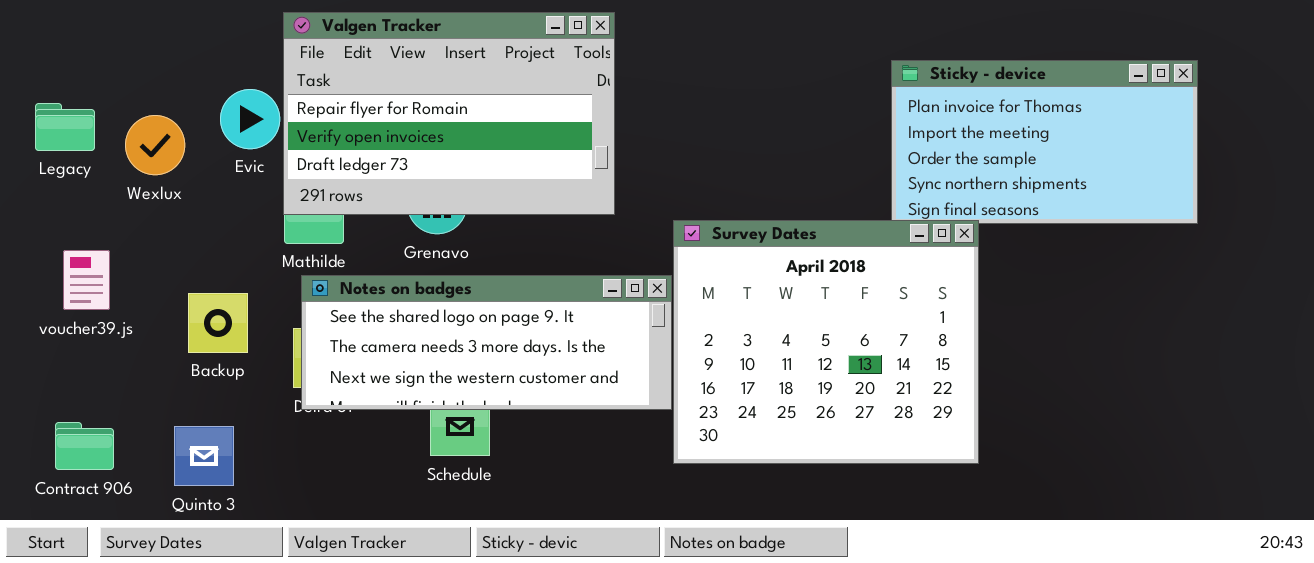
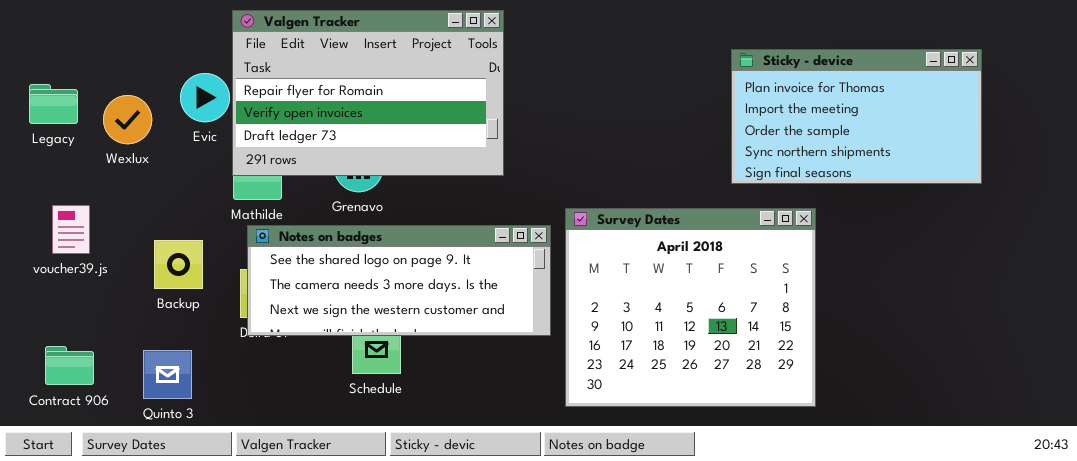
Survey Dates: [673,220,979,464] -> [565,208,816,407], moved

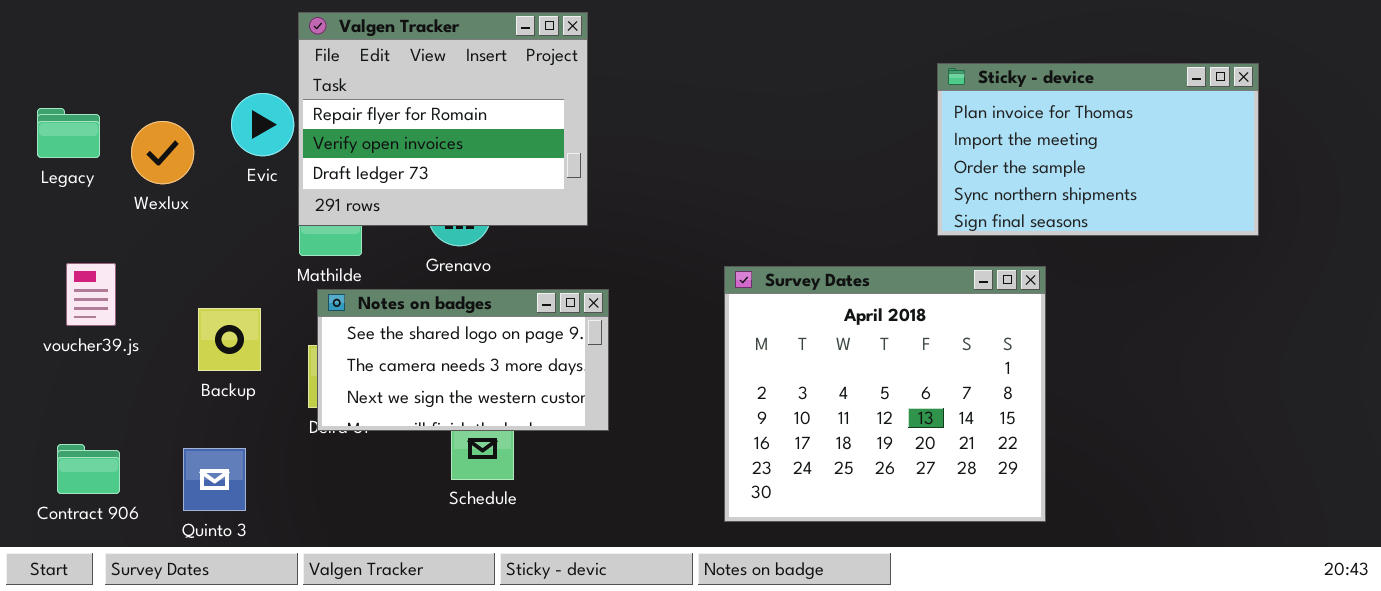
Valgen Tracker: [232,10,504,176] -> [298,12,588,226], resized
Notes on badges: [247,225,551,336] -> [317,289,609,431], resized

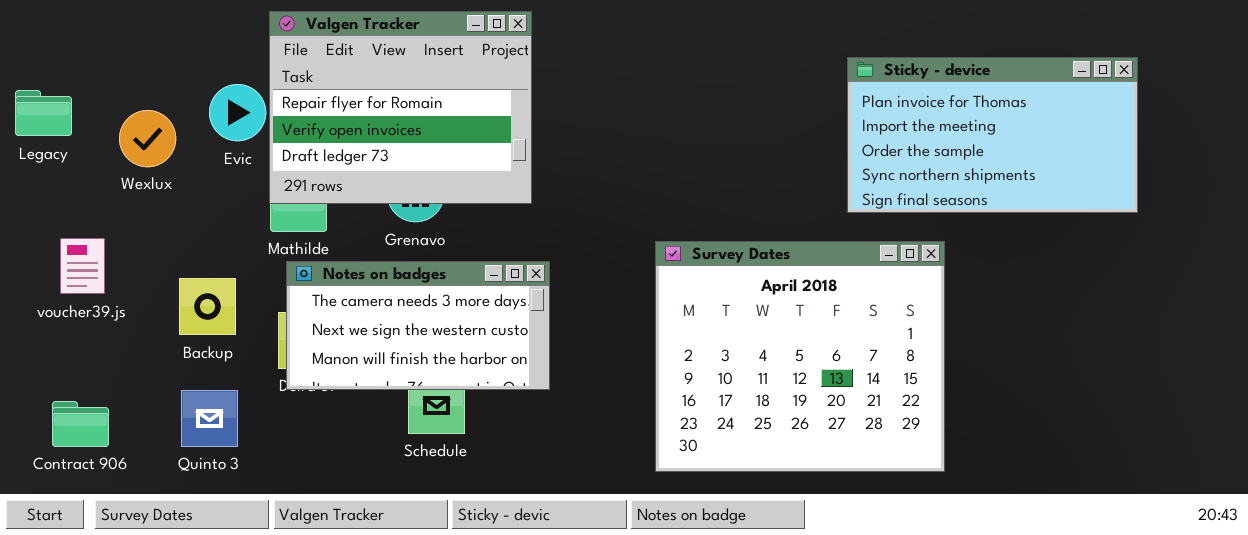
Legacy: [37,108,100,158] -> [15,90,72,136], moved
Notes on badges: [317,289,609,431] -> [286,261,550,390], scrolled down 1 row
Quinto 3: [183,448,246,511] -> [181,390,238,447], moved

